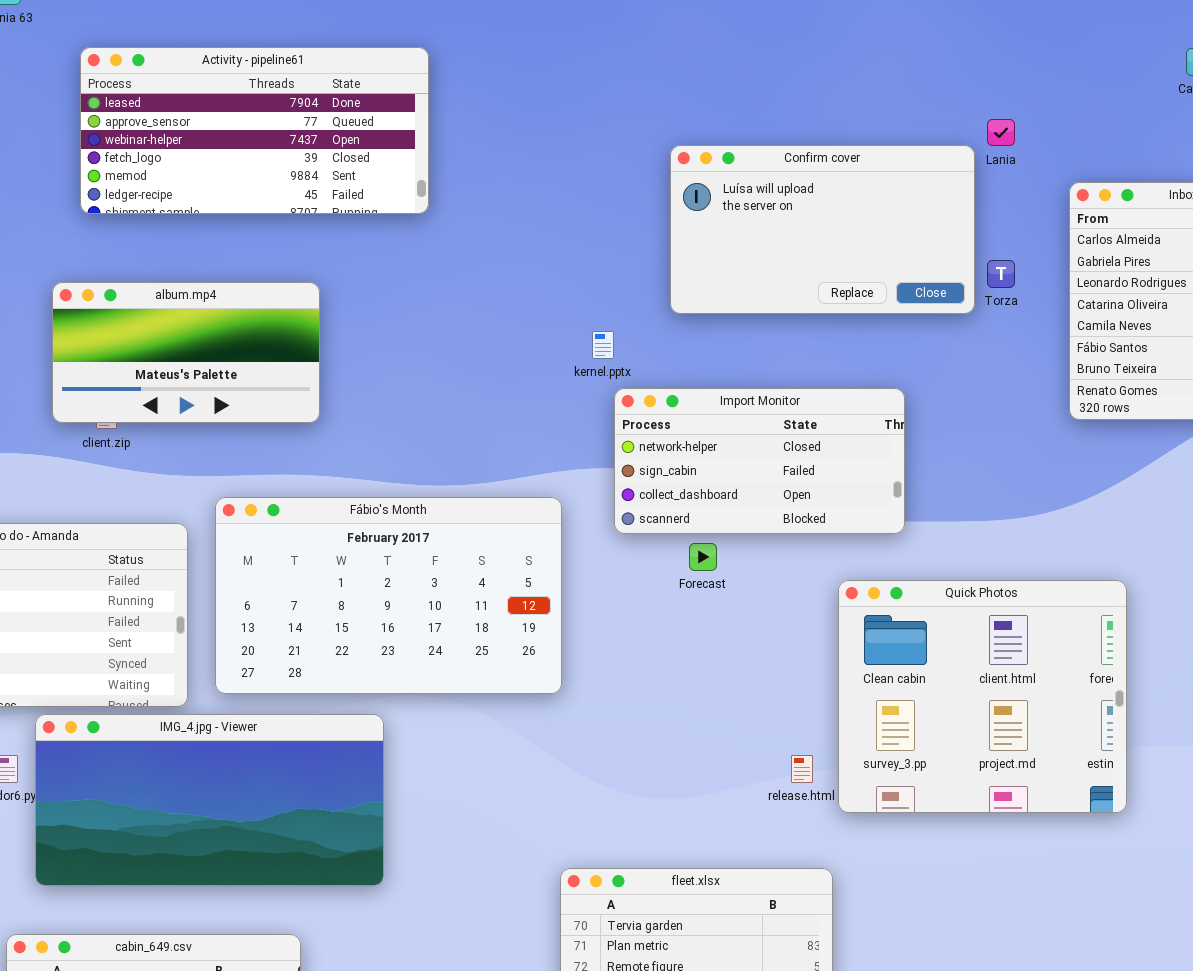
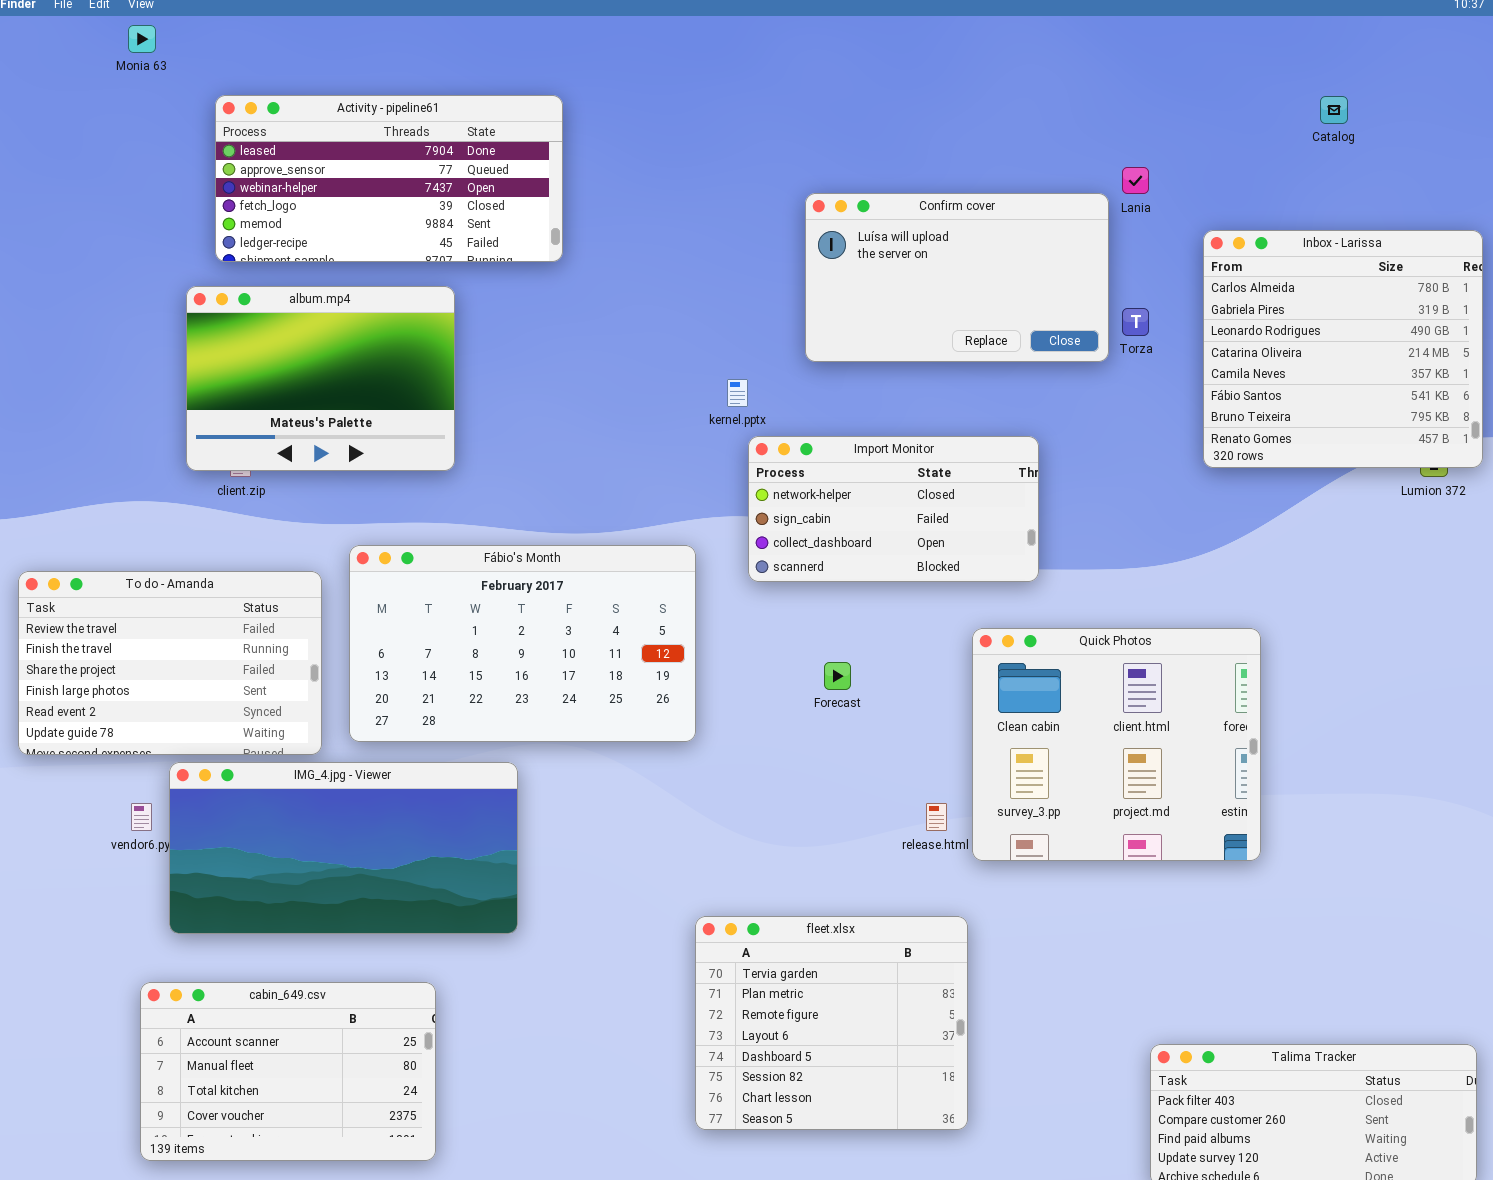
album.mp4: [52,282,320,423] -> [186,286,455,471], resized
Forecast: [689,543,717,571] -> [824,662,851,690], moved

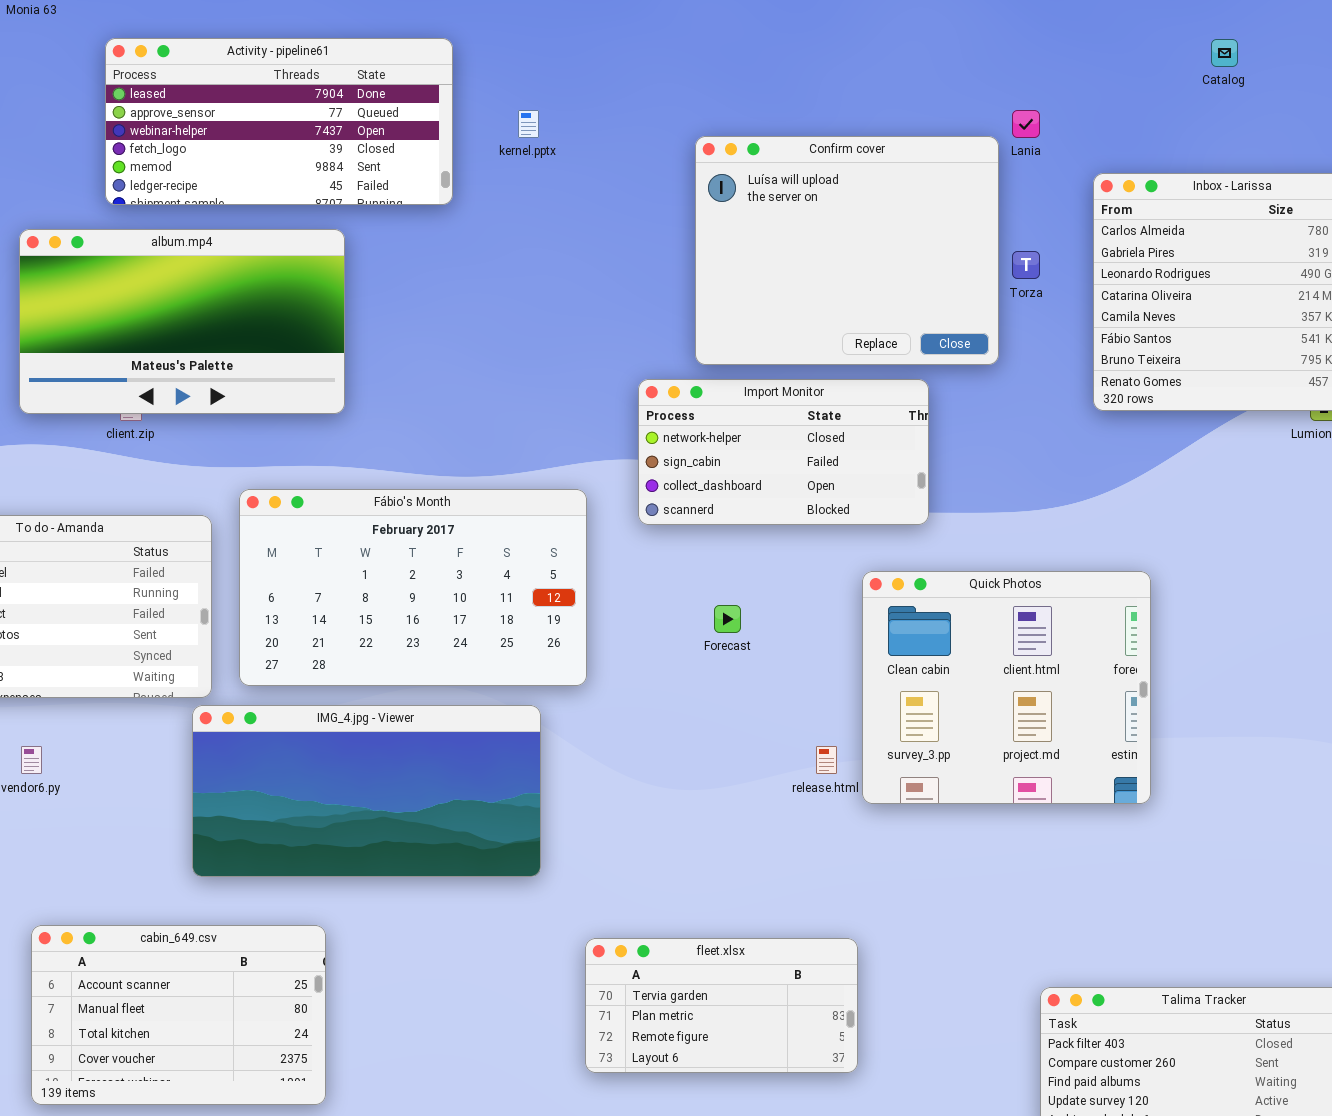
Confirm cover: [805,193,1109,362] -> [695,136,999,365], resized
album.mp4: [186,286,455,471] -> [19,229,345,414], resized
kernel.pptx: [727,379,748,407] -> [518,110,539,138], moved
IMG_4.jpg - Viewer: [169,762,518,934] -> [192,705,541,877], moved
fleet.xlsx: [695,916,968,1130] -> [585,938,858,1073], resized

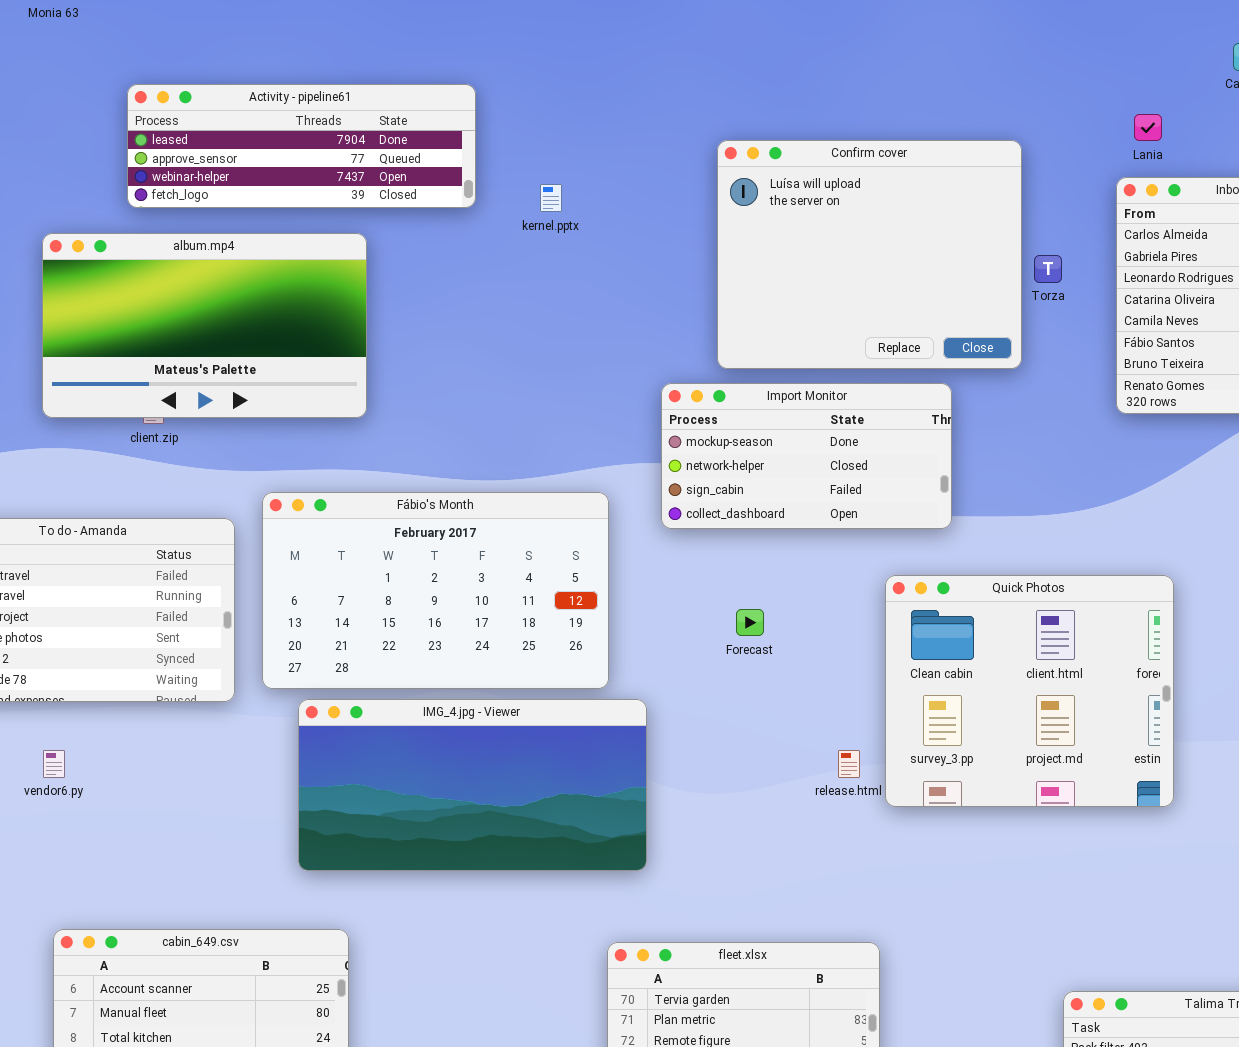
Activity - pipeline61: [105,38,453,205] -> [127,84,476,208], resized
kernel.pptx: [518,110,539,138] -> [540,184,562,212], moved
Lania: [1012,110,1040,138] -> [1134,114,1162,141], moved
Import Monitor: [638,379,929,525] -> [661,383,952,529], scrolled up 1 row
IMG_4.jpg - Viewer: [192,705,541,877] -> [298,699,647,871], moved

